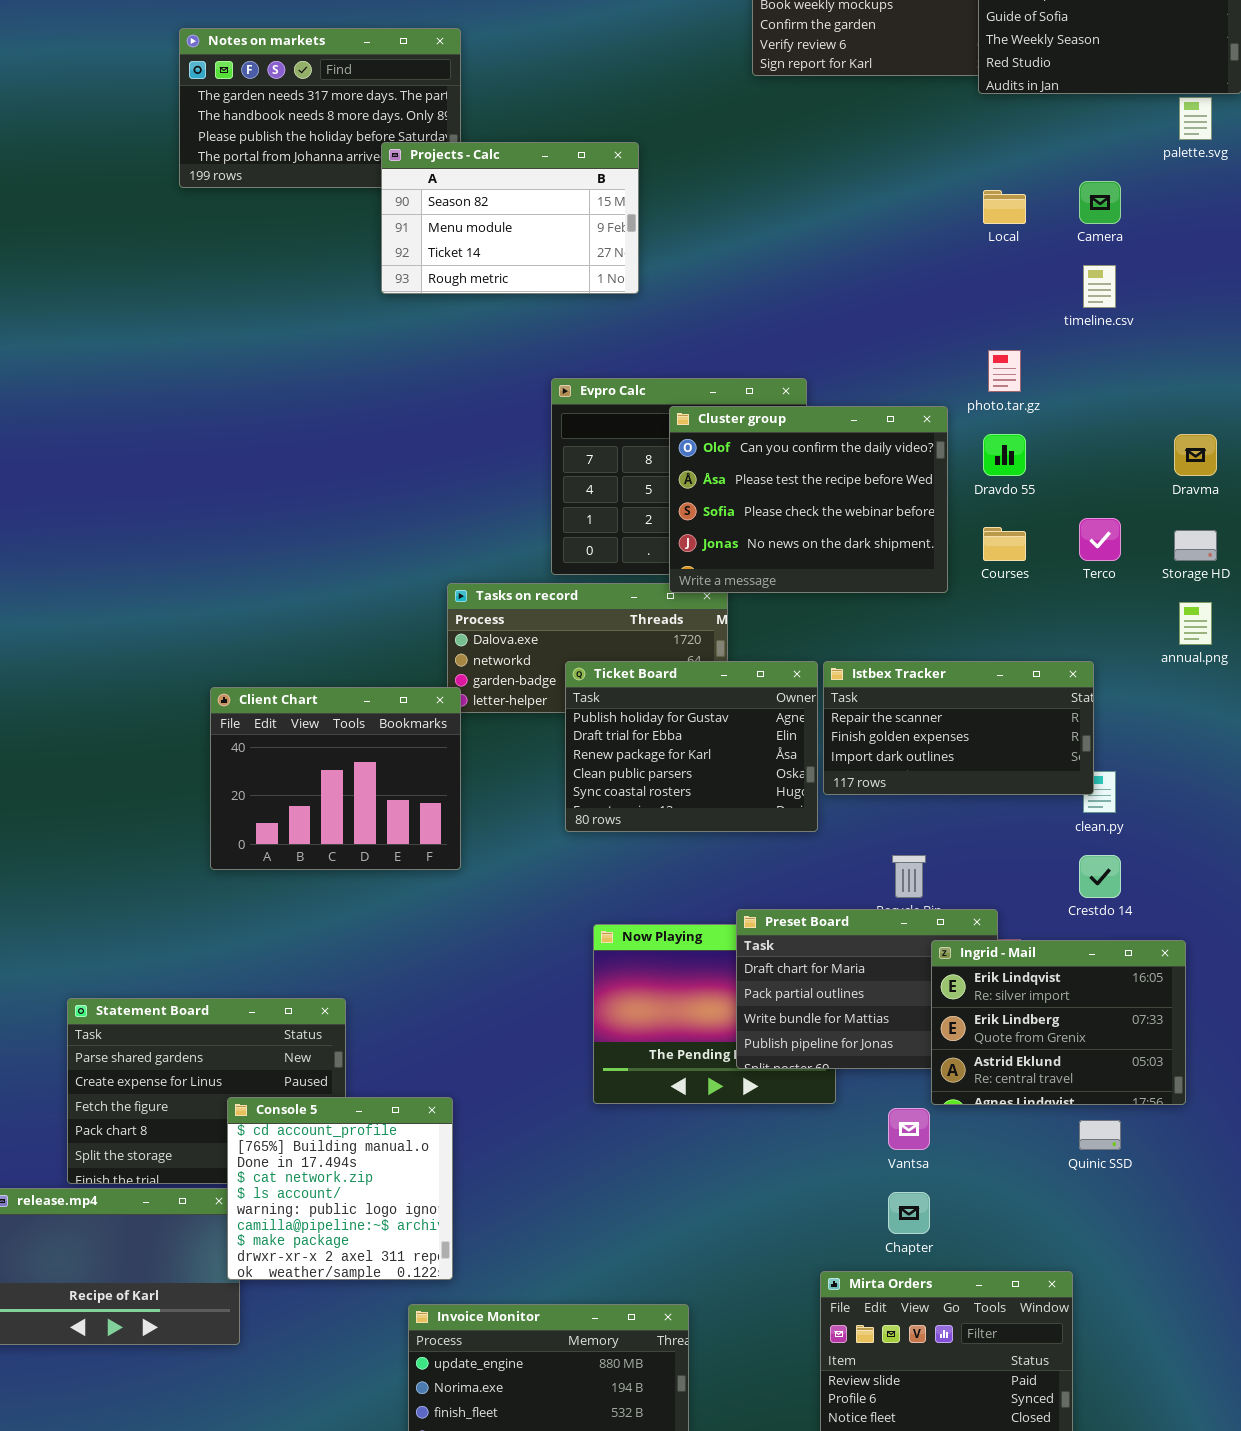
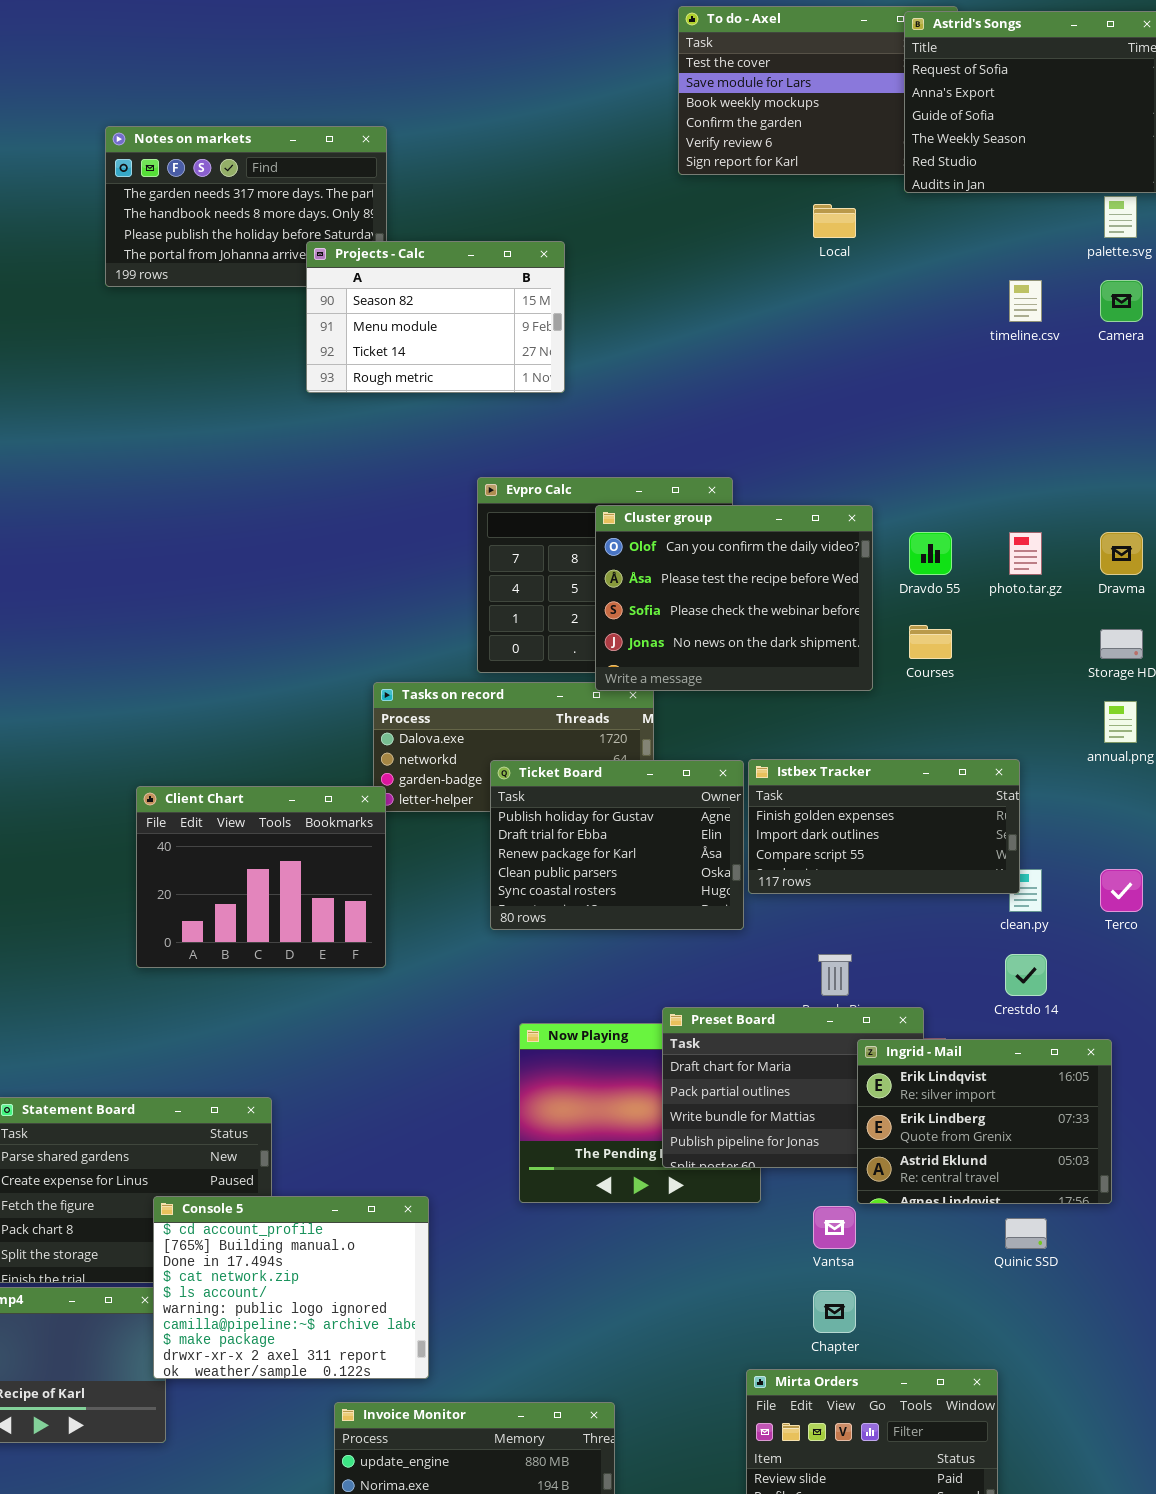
Camera: [1079,181,1121,224] -> [1100,280,1143,322], moved
Local: [983,190,1026,224] -> [813,204,856,238], moved
timeline.csv: [1083,265,1116,308] -> [1009,280,1042,322], moved
photo.tar.gz: [988,350,1021,392] -> [1009,532,1042,575], moved
Terco: [1079,518,1121,561] -> [1100,869,1143,912], moved
Istbex Tracker: [823,661,1094,795] -> [748,759,1020,894], scrolled down 1 row
Console 5: [227,1097,453,1280] -> [153,1196,429,1379], resized

